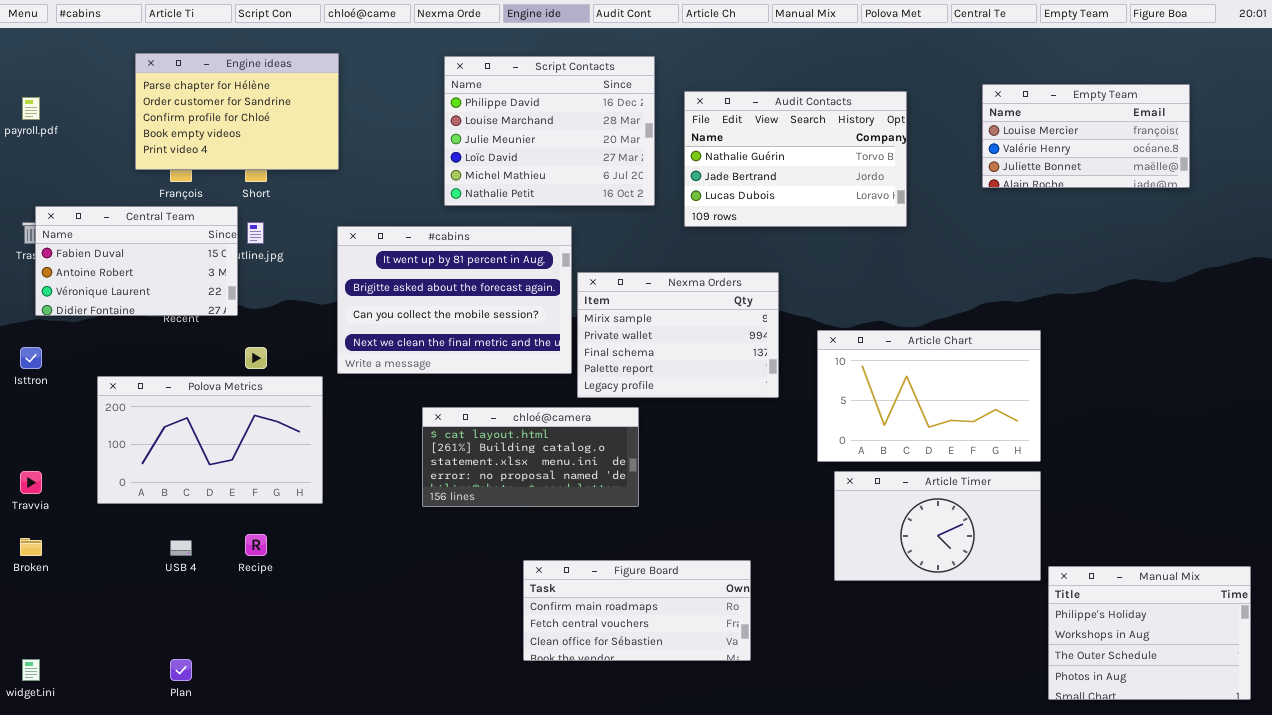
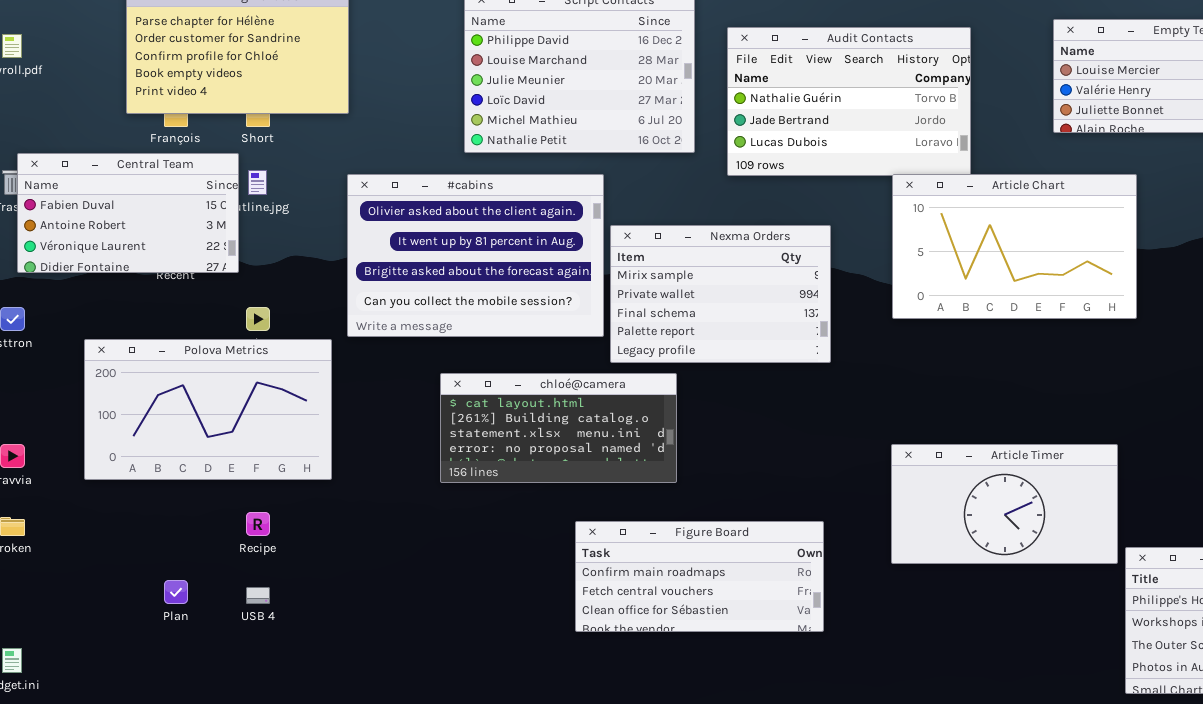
#cabins: [337,226,572,374] -> [347,174,604,337], scrolled up 1 row
Article Chart: [817,330,1041,462] -> [892,174,1137,319], moved
USB 4: [170,540,192,556] -> [246,587,270,604], moved
Figure Board: [523,560,751,661] -> [575,521,824,632], moved
Plan: [170,659,192,681] -> [164,580,188,604], moved

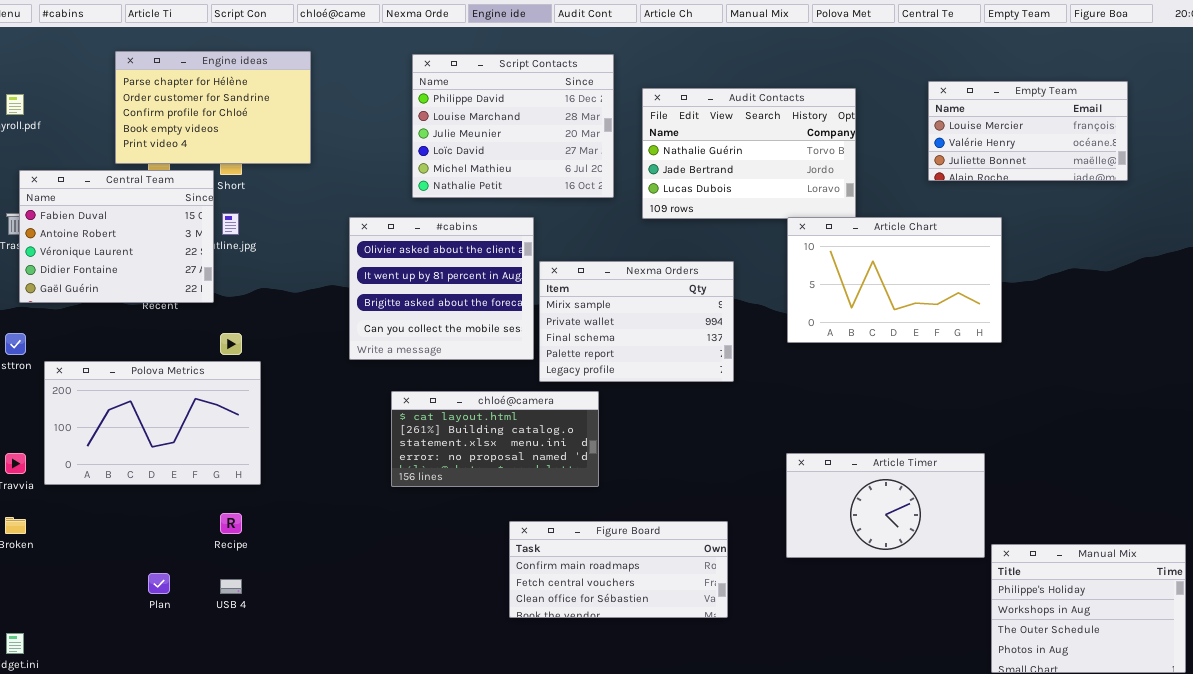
Central Team: [17,153,239,273] -> [19,170,214,303], resized
#cabins: [347,174,604,337] -> [349,217,534,360], resized
Polova Metrics: [84,339,332,480] -> [44,361,261,485], moved

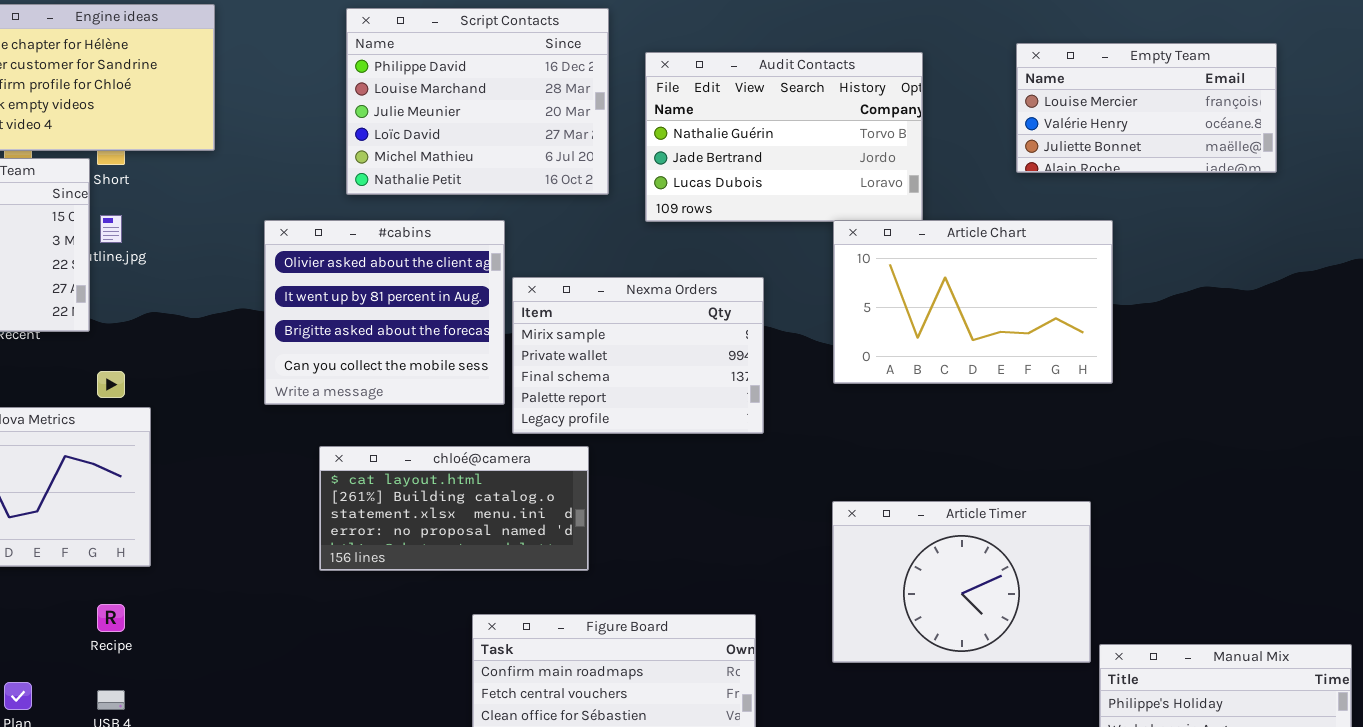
Article Timer: [786,453,985,558] -> [832,501,1091,663], resized

